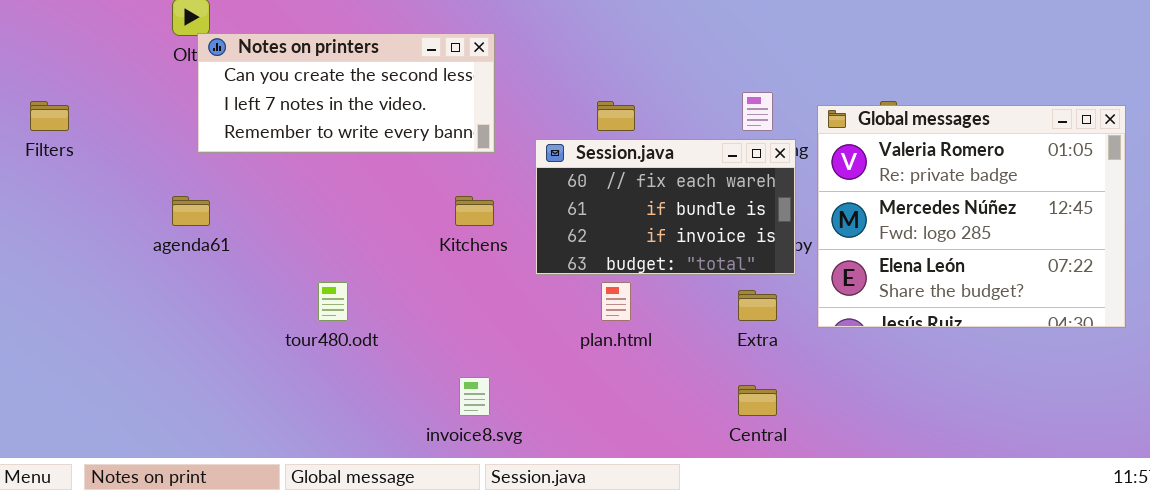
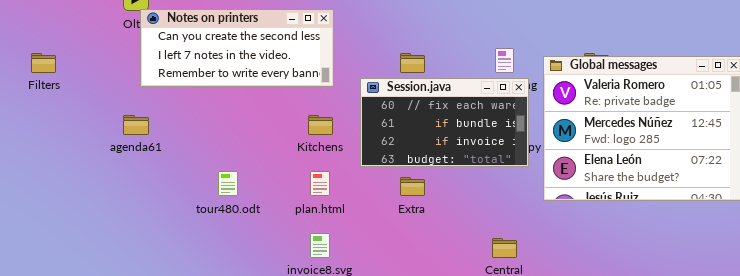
plan.html: [601,282,631,321] -> [310,171,330,196], moved
Extra: [738,290,777,321] -> [400,177,425,196], moved

